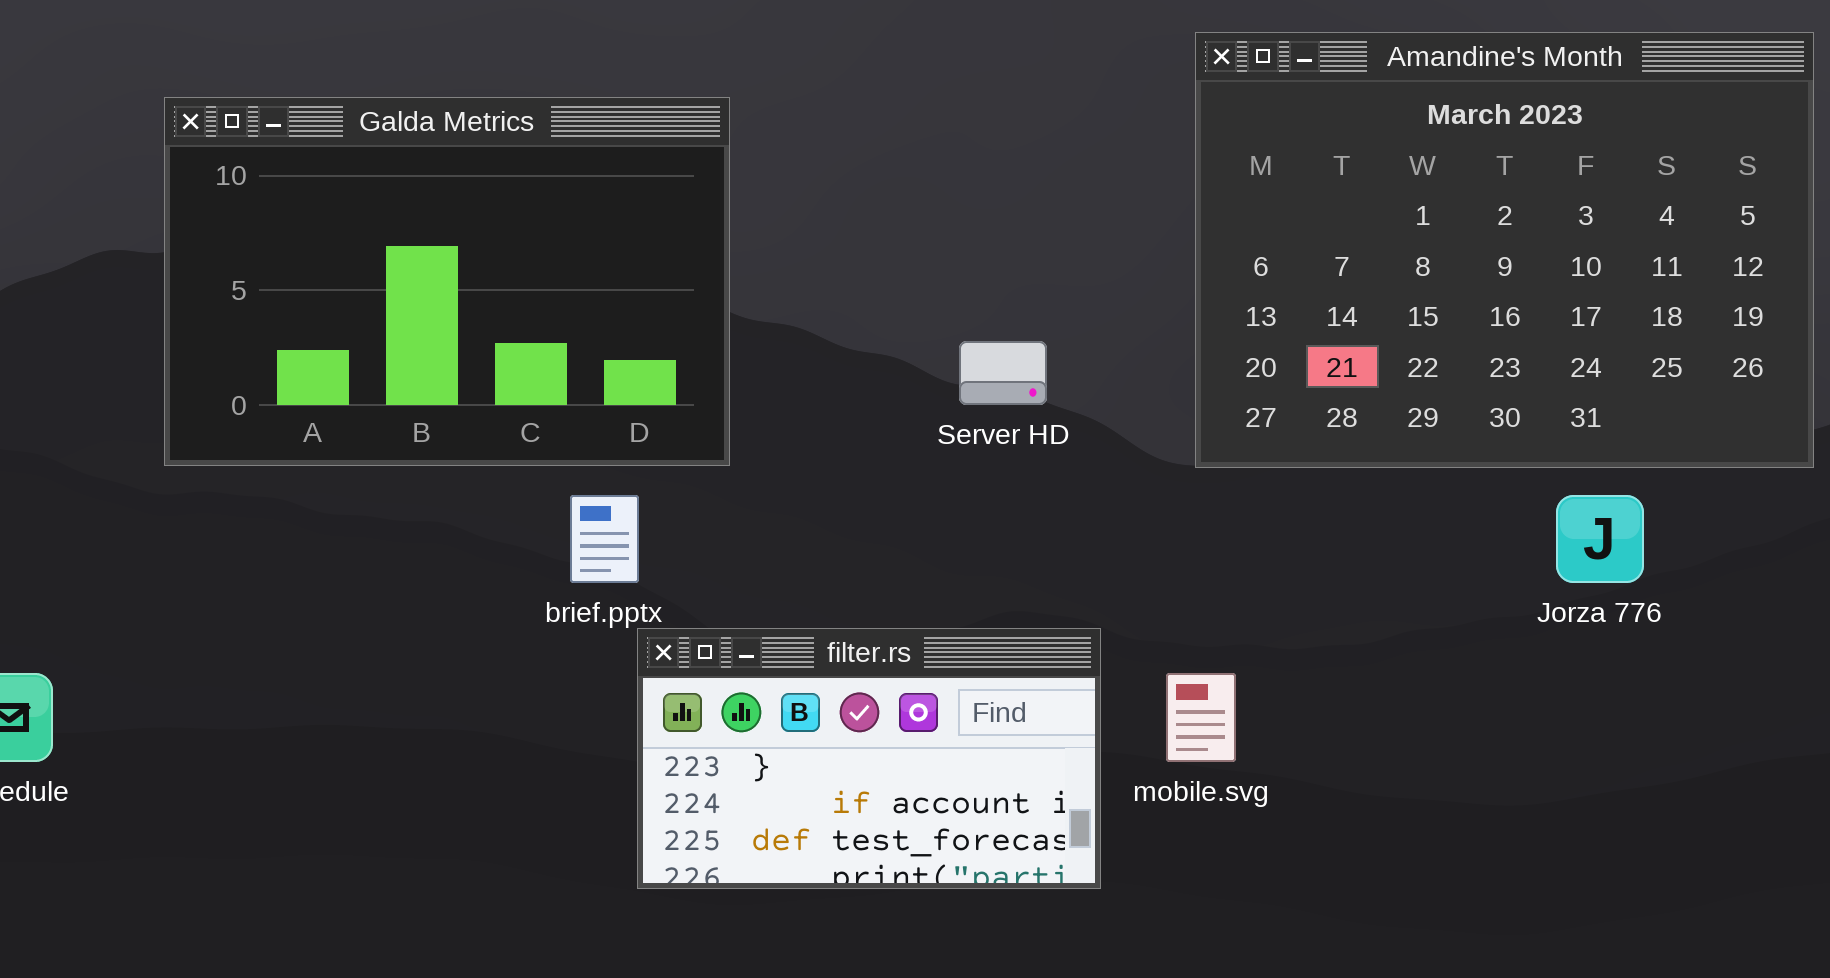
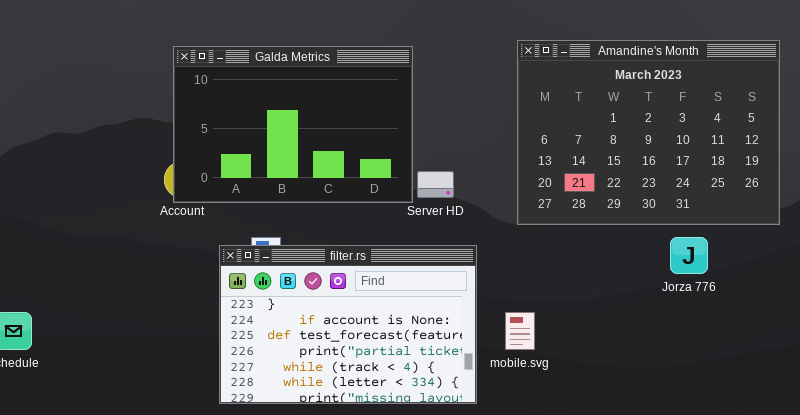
Galda Metrics: [164,97,730,466] -> [173,46,413,203], moved
filter.rs: [637,628,1101,889] -> [219,245,477,404], resized

